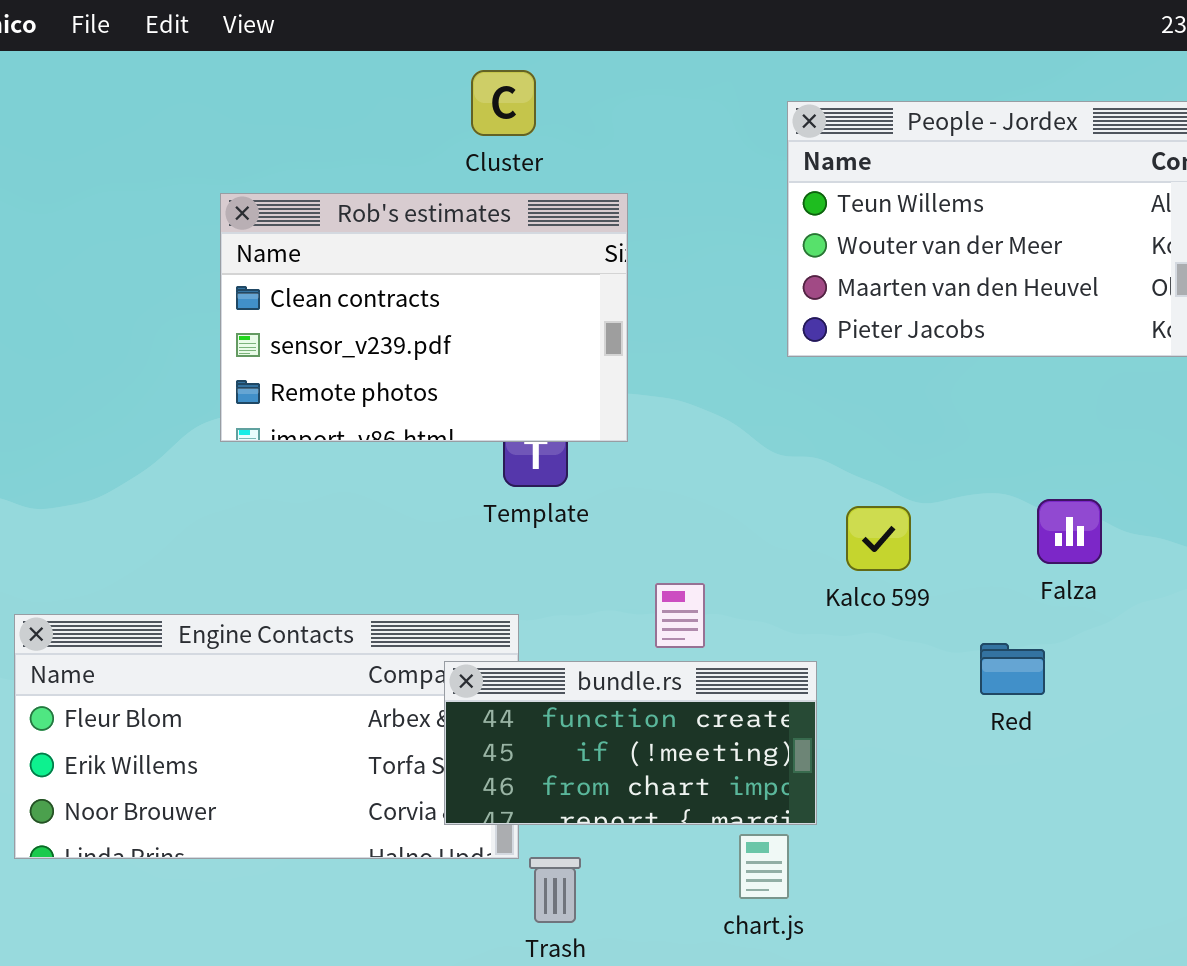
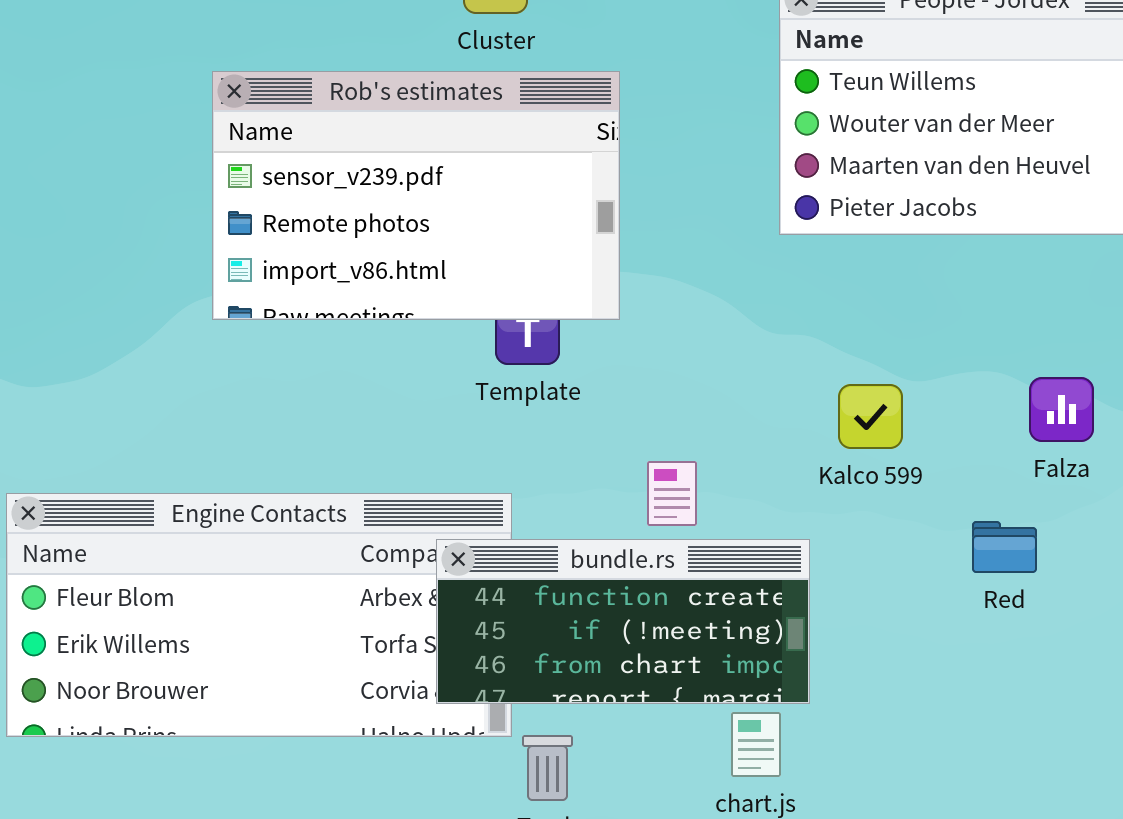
Rob's estimates: [220,193,628,442] -> [212,71,620,320], scrolled down 1 row

